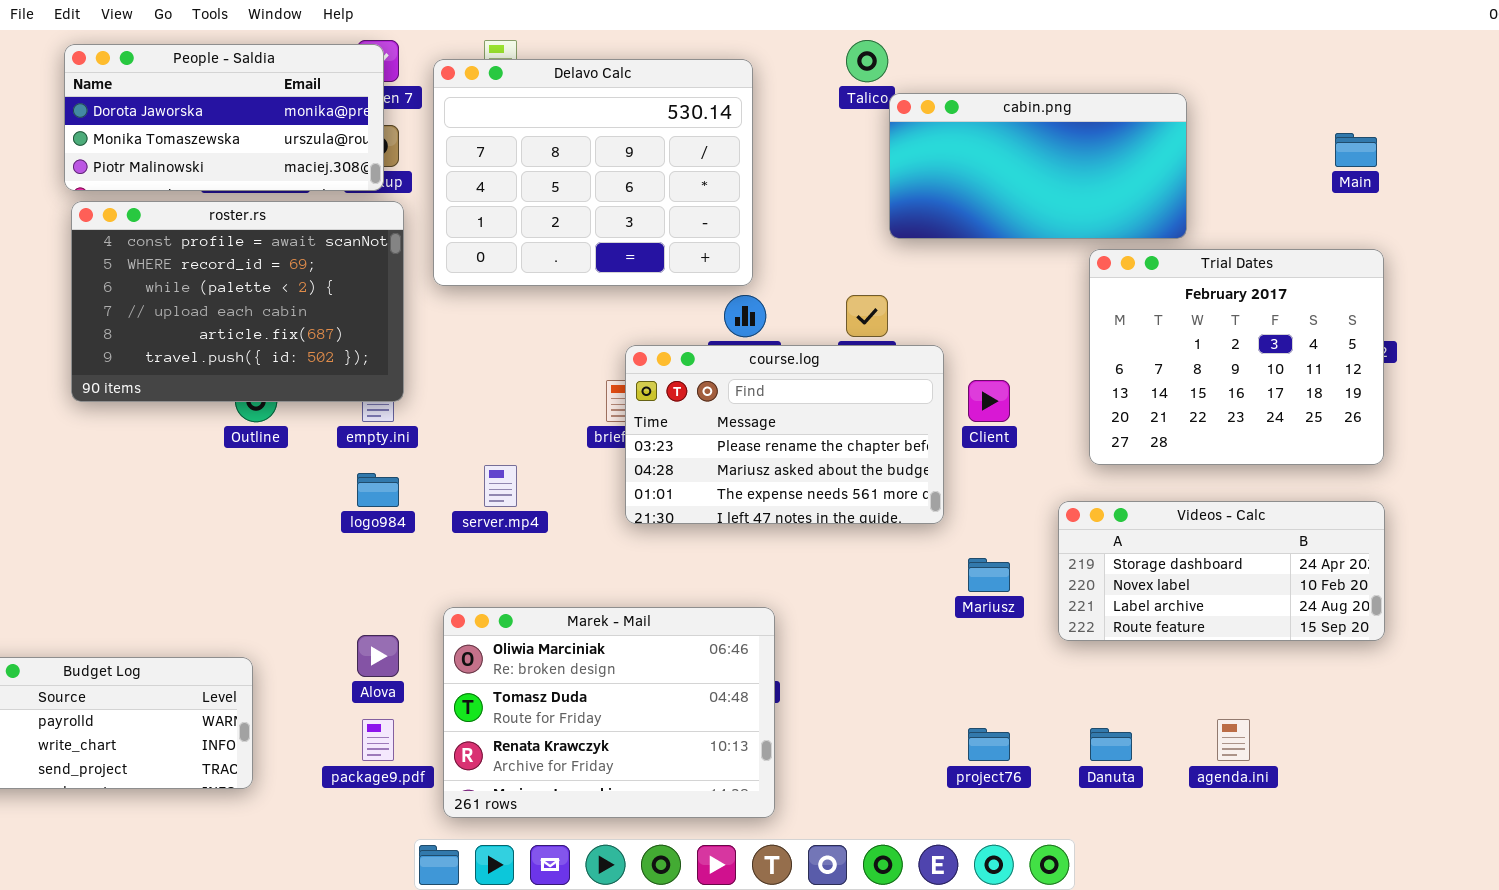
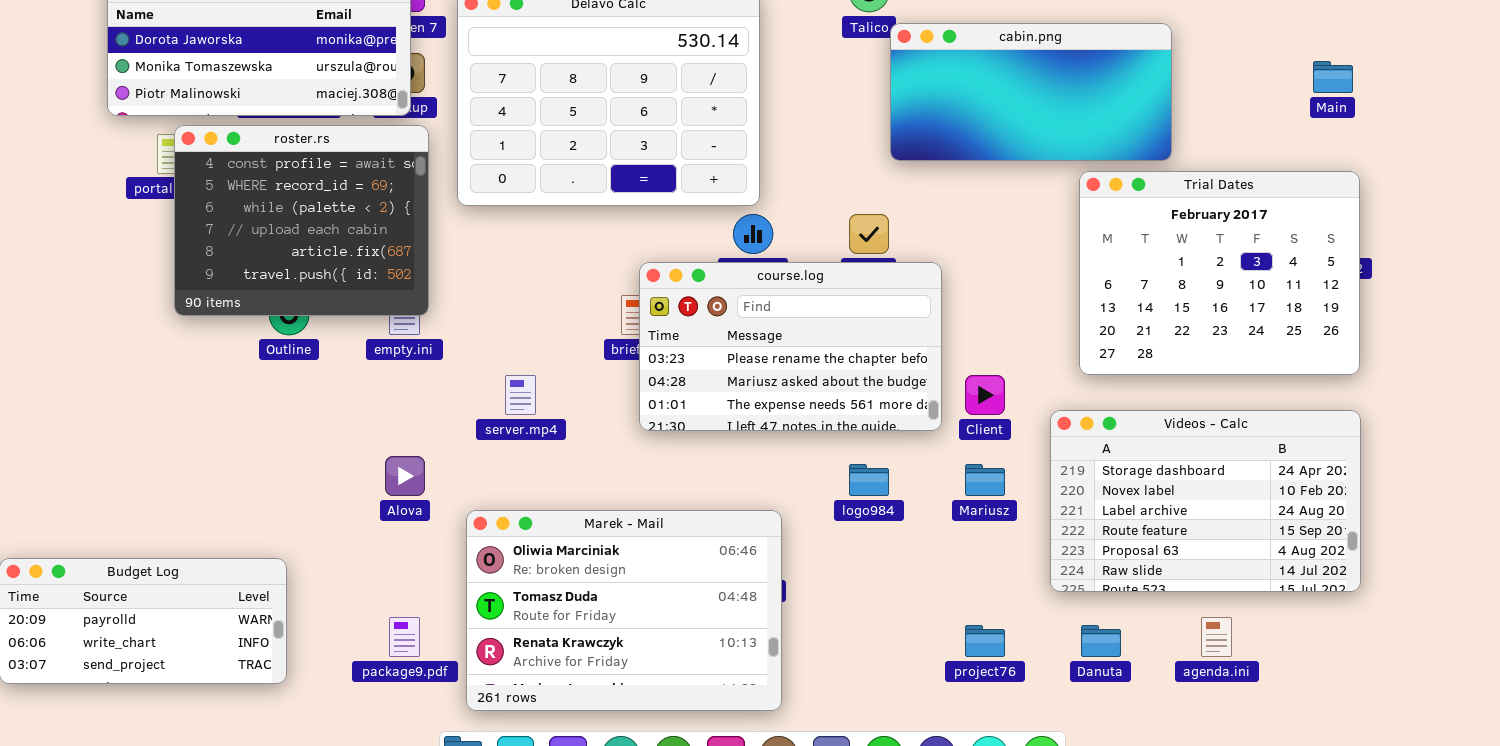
roster.rs: [71,201,404,402] -> [174,125,429,316], resized
Client: [968,380,1010,422] -> [965,375,1005,415], moved
logo984: [357,473,399,507] -> [849,464,889,496], moved
Videos - Calc: [1058,501,1385,641] -> [1050,410,1361,592], resized
Alova: [357,635,399,677] -> [385,456,425,496], moved

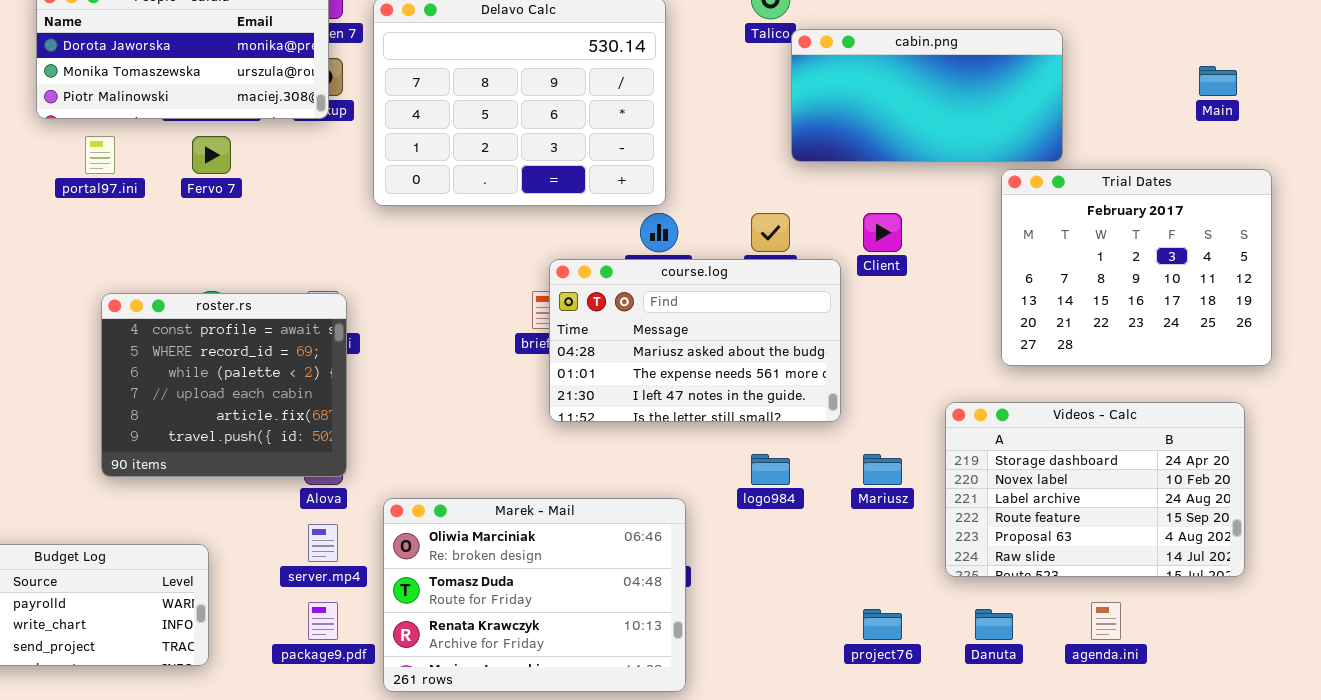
roster.rs: [174,125,429,316] -> [101,293,347,477], moved
Trial Dates: [1079,171,1360,375] -> [1001,169,1272,366], moved
course.log: [639,262,942,431] -> [549,259,841,422], scrolled down 1 row
server.mp4: [505,375,536,415] -> [308,524,338,562], moved
Client: [965,375,1005,415] -> [863,213,902,252], moved

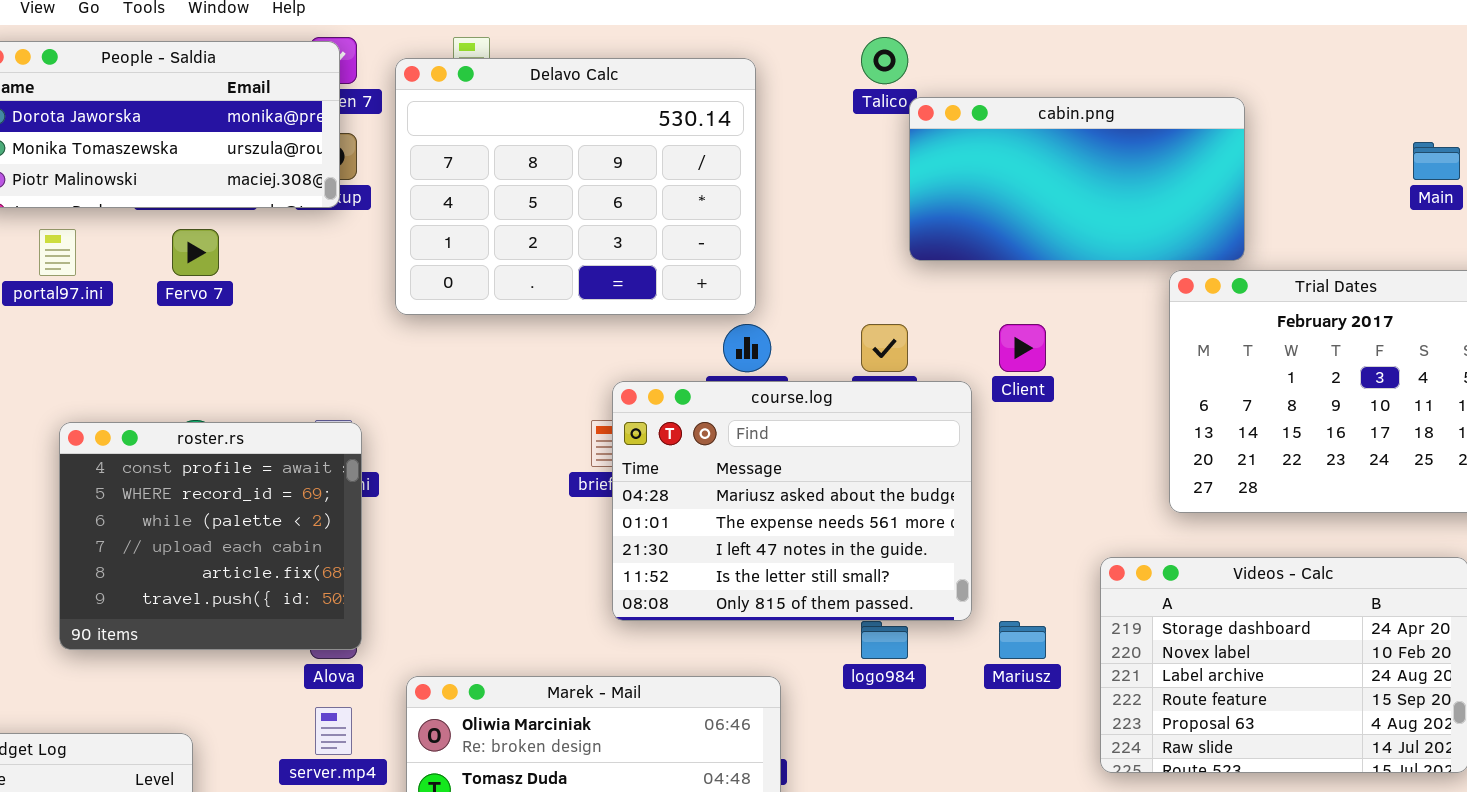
course.log: [549,259,841,422] -> [612,381,972,621], resized

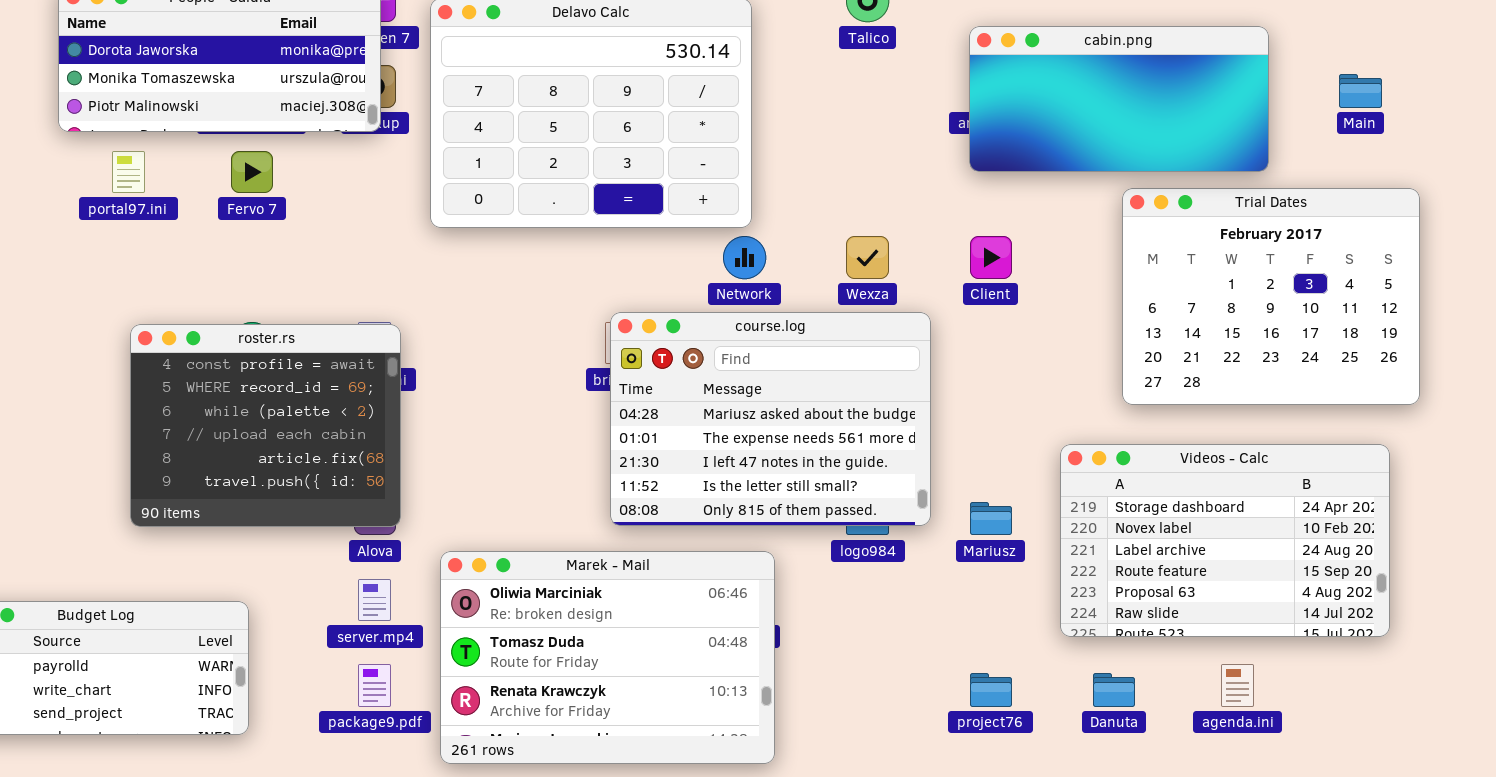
cabin.png: [909,97,1245,261] -> [969,26,1269,172], moved
course.log: [612,381,972,621] -> [610,312,931,526], moved

